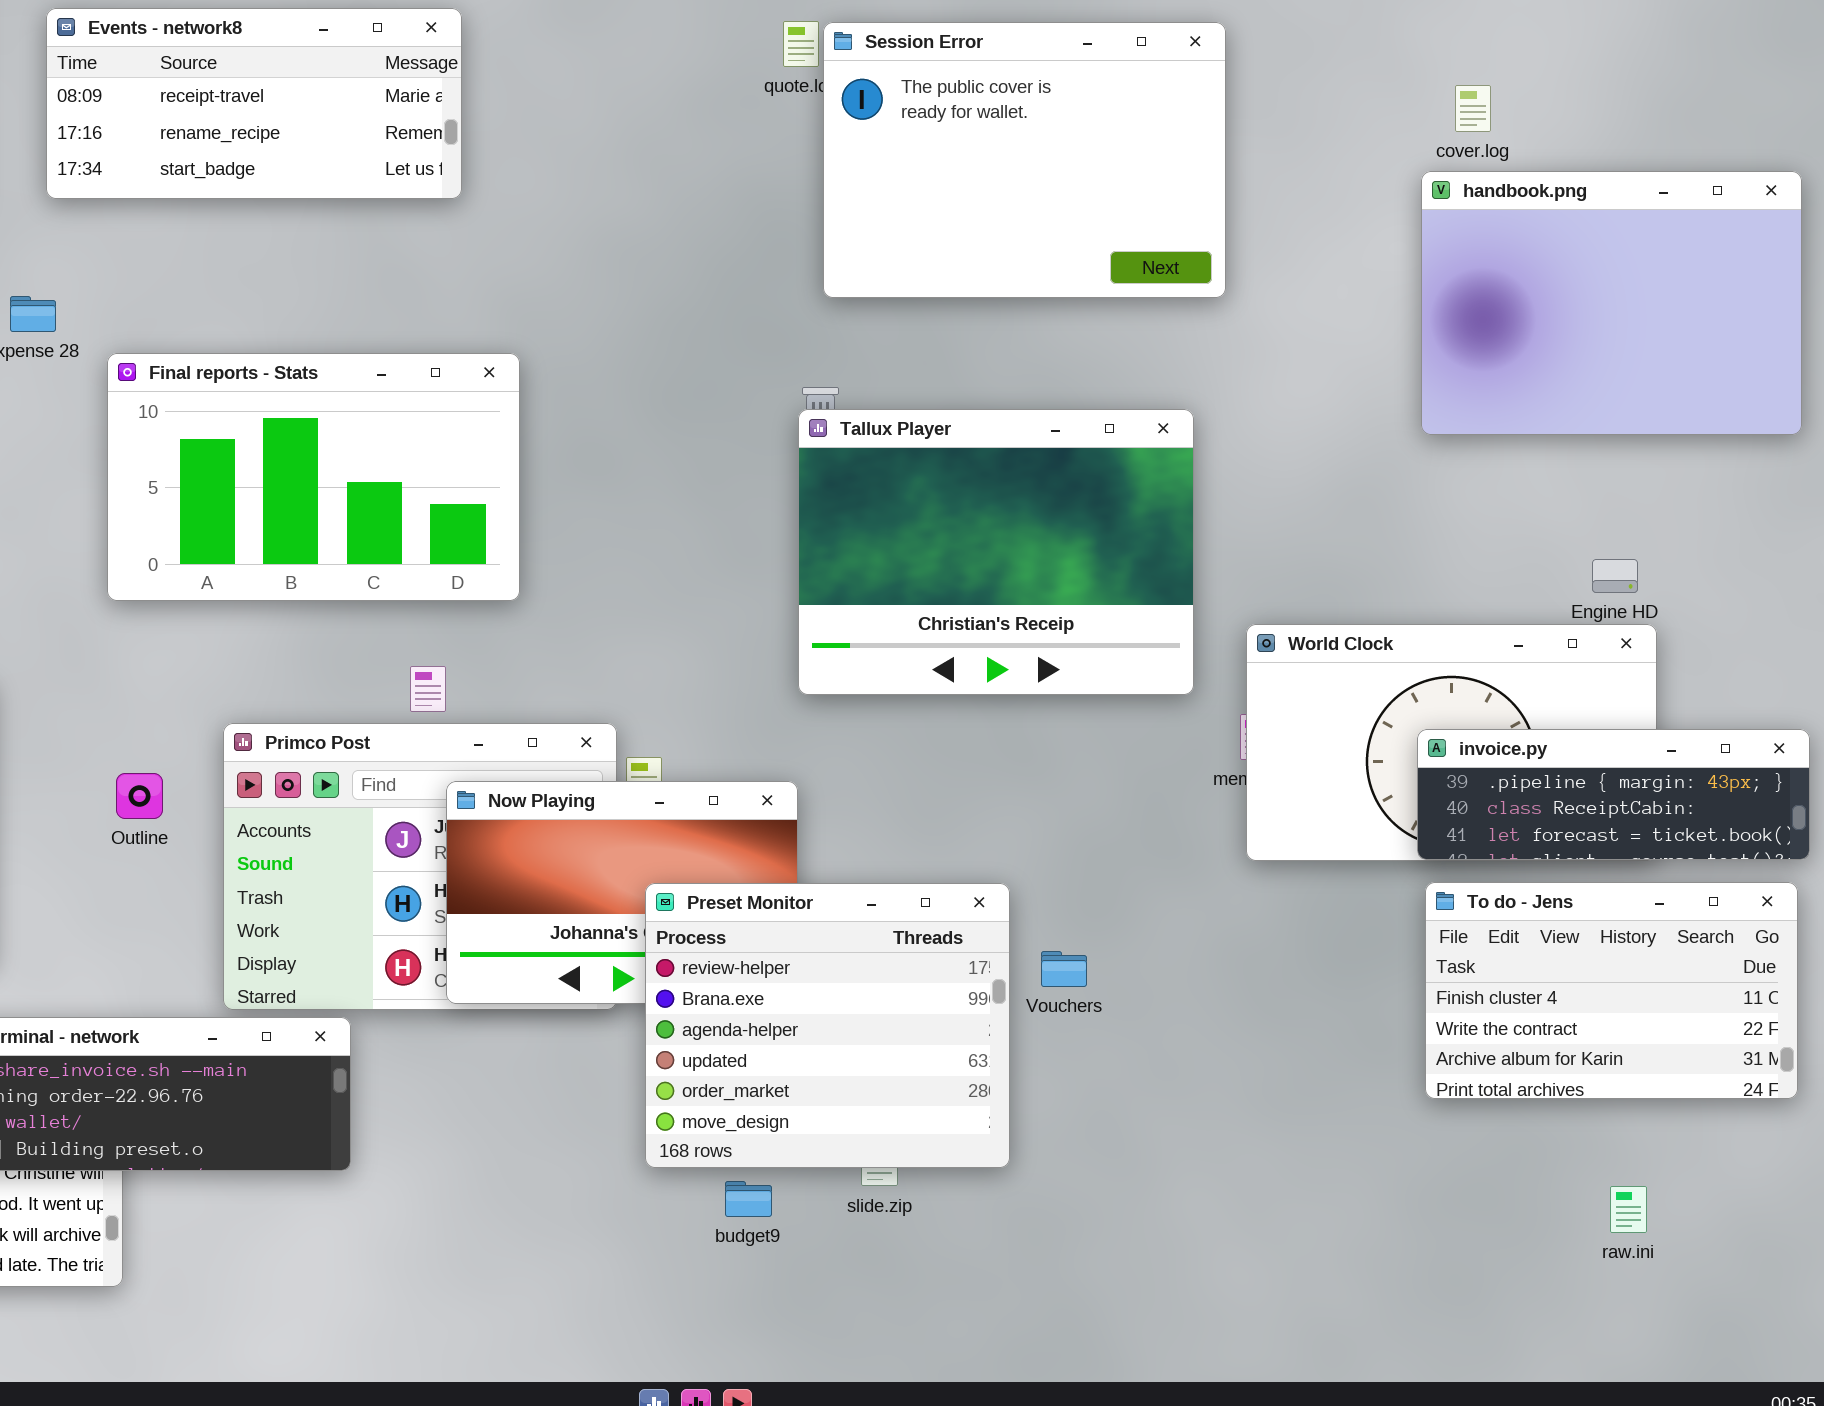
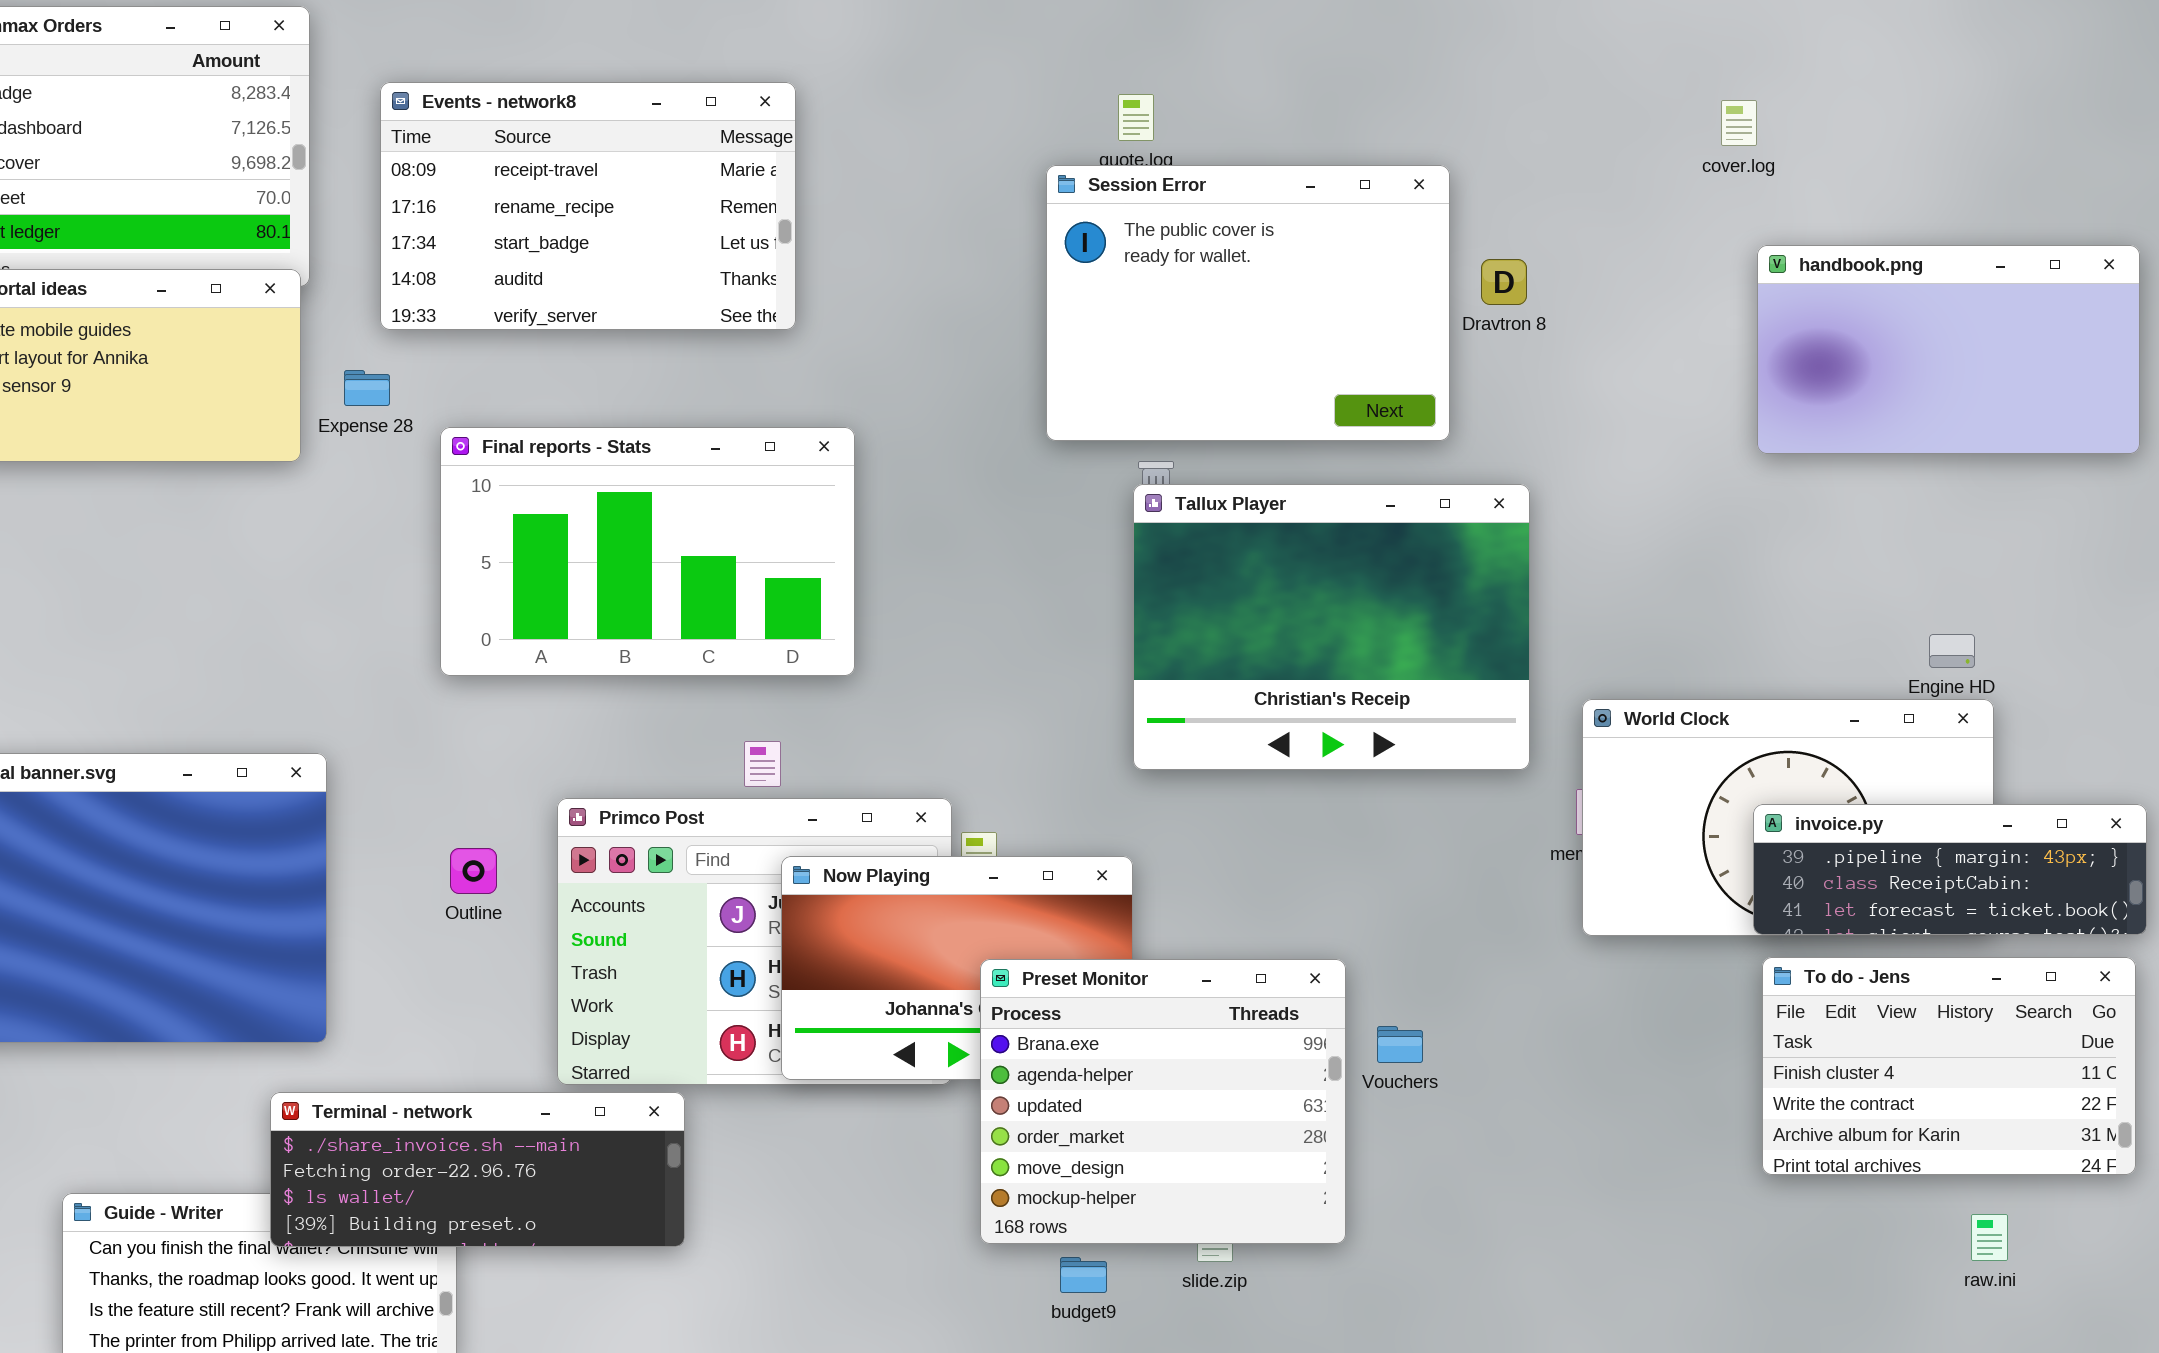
Events - network8: [46,8,462,199] -> [380,82,796,330], resized
Session Error: [823,22,1226,298] -> [1046,165,1450,441], moved
cover.log: [1455,85,1491,132] -> [1721,100,1757,146], moved
handbook.png: [1421,171,1802,435] -> [1757,245,2140,454], resized
Preset Monitor: [645,883,1010,1168] -> [980,959,1346,1244], scrolled down 1 row
raw.ini: [1610,1186,1647,1233] -> [1971,1214,2008,1261], moved

